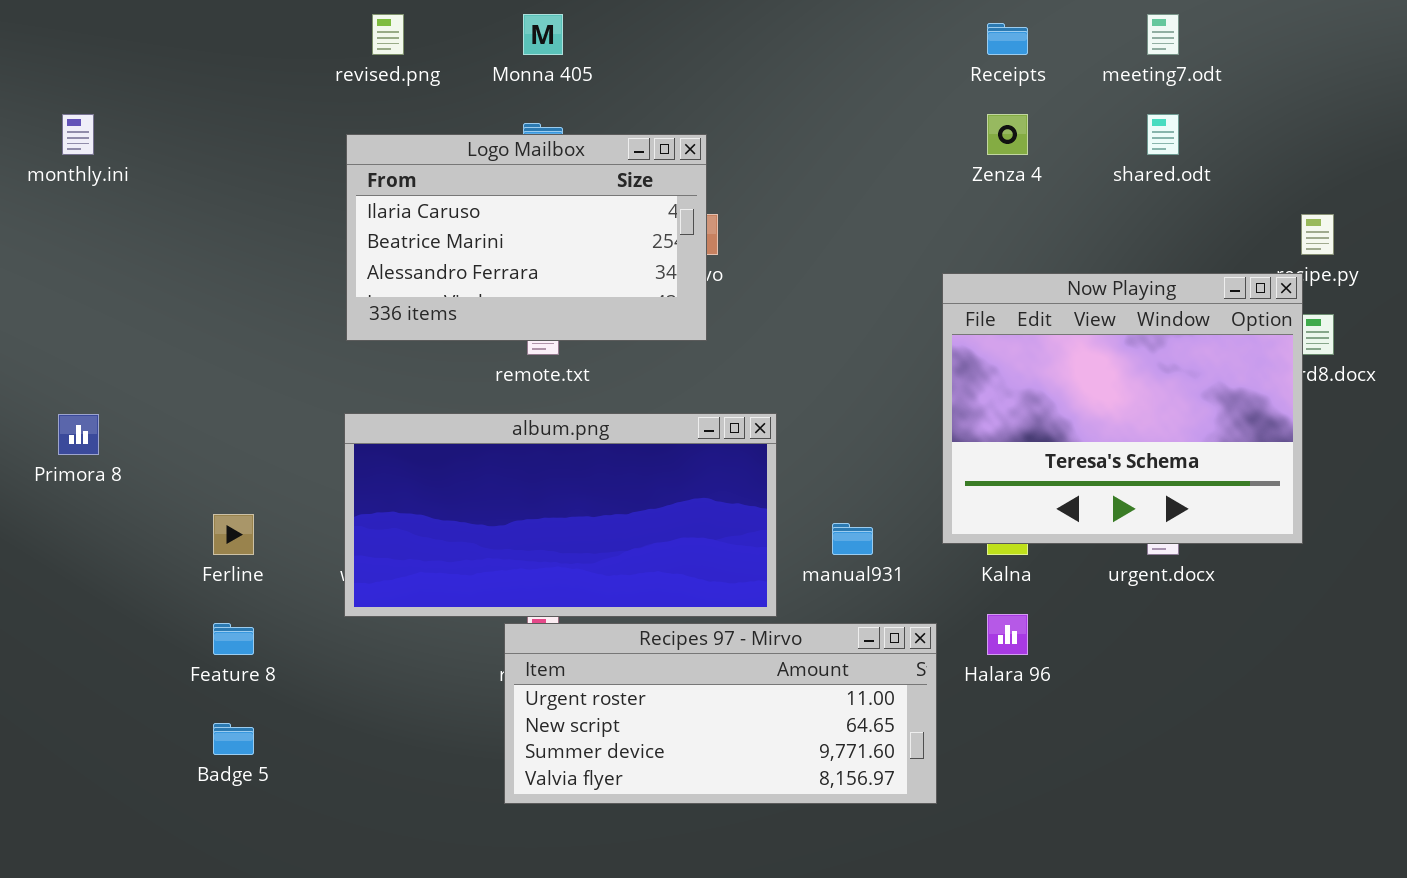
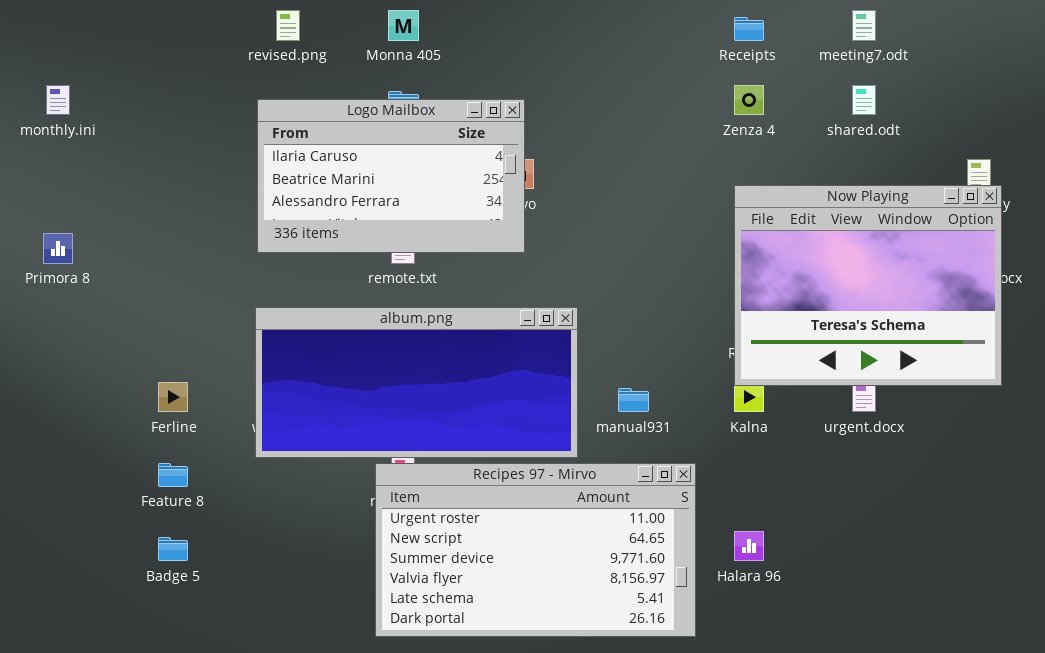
Now Playing: [942,273,1303,544] -> [734,185,1002,386], moved
Primora 8: [58,414,99,455] -> [43,233,73,264], moved
Halara 96: [987,614,1028,655] -> [734,531,764,561], moved
Recipes 97 - Mirvo: [504,623,937,804] -> [375,463,696,637], resized

